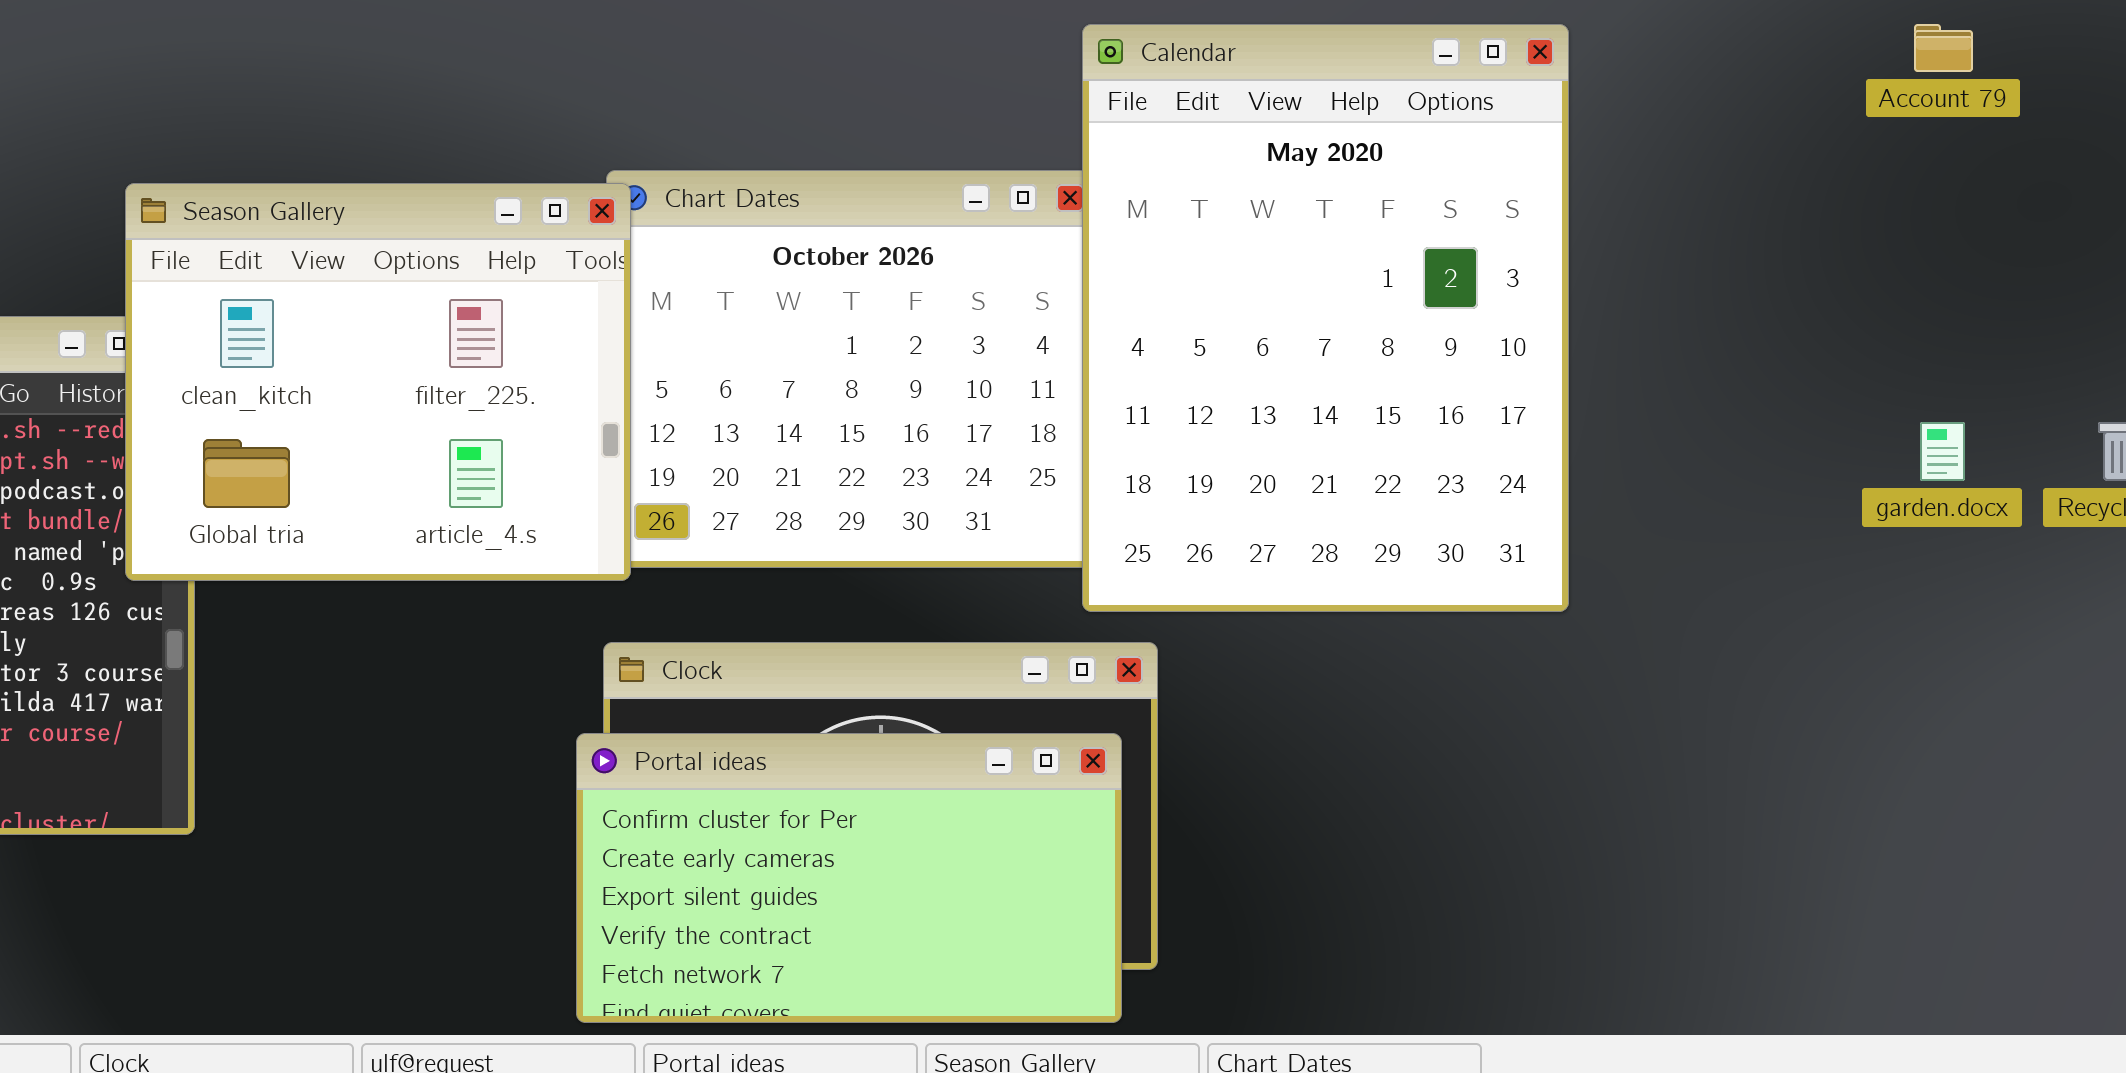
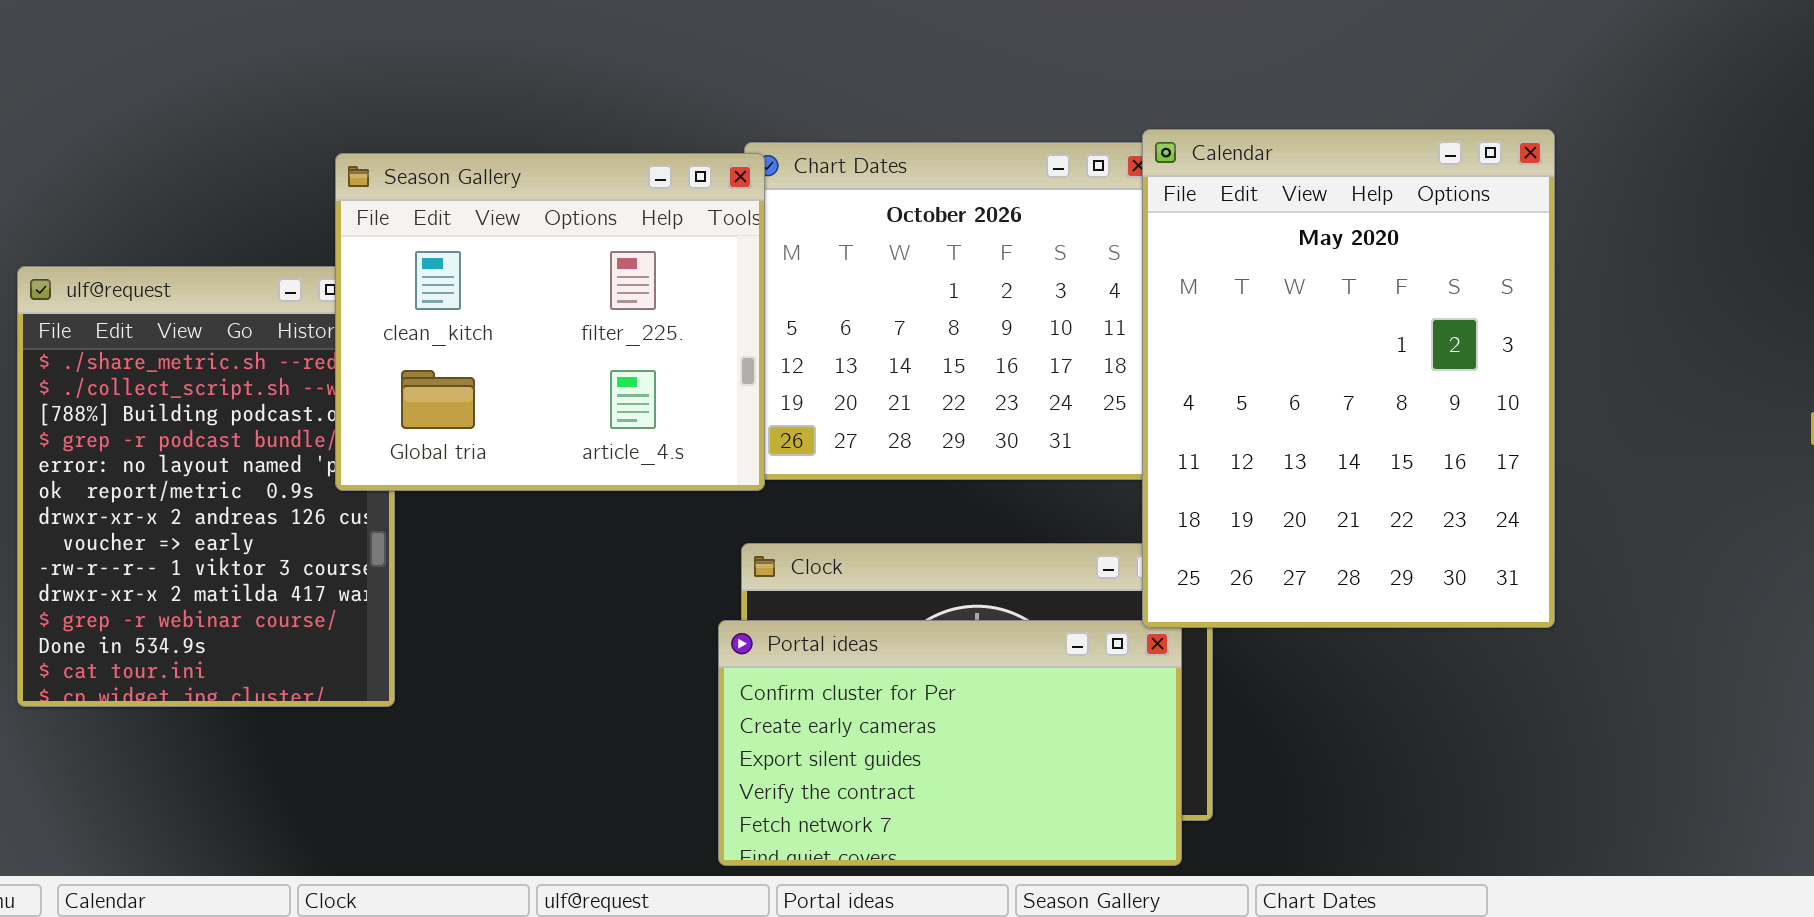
Calendar: [1082,24,1569,612] -> [1142,129,1555,628], moved

